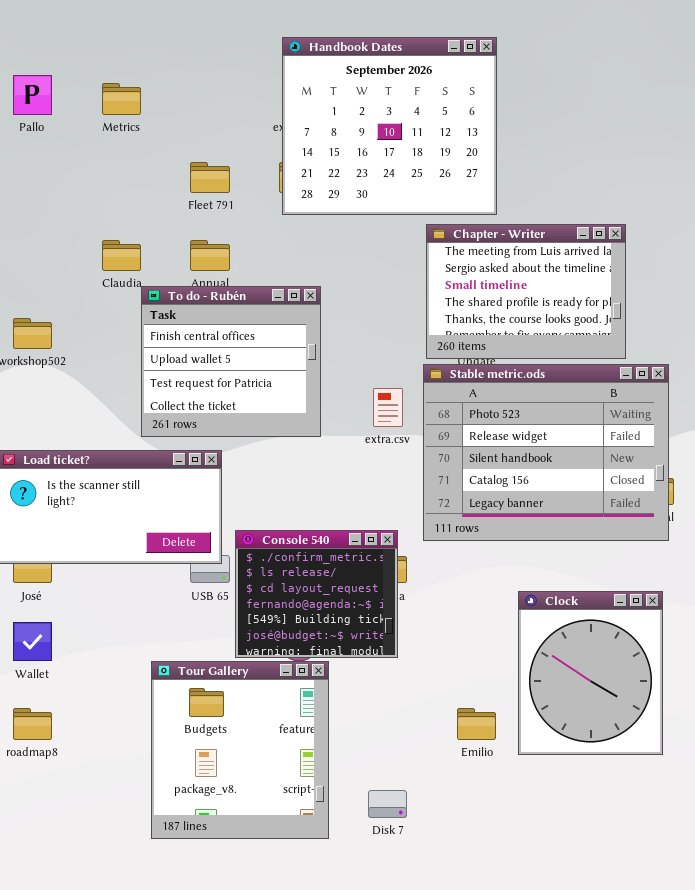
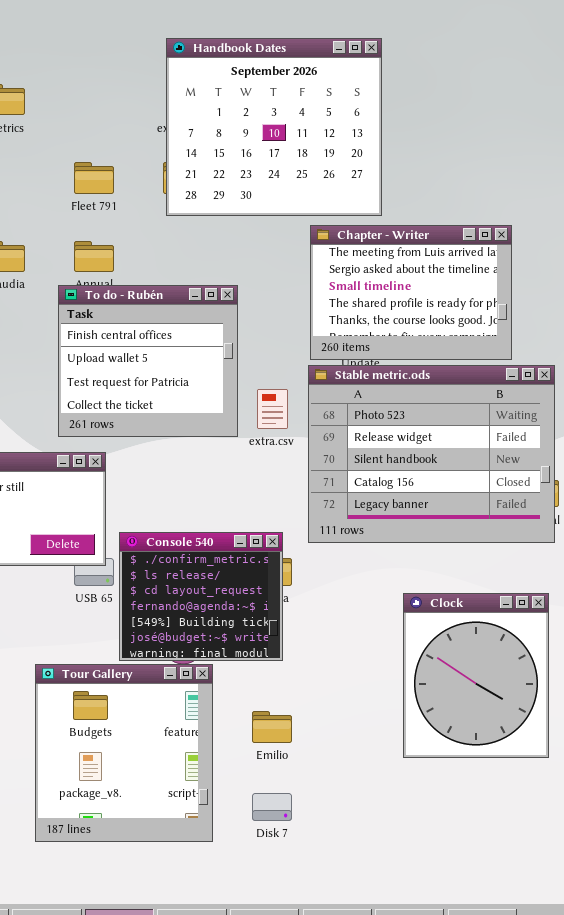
To do - Rubén: [141,286,321,437] -> [58,285,238,437], moved
Emilio: [457,708,496,740] -> [252,711,292,743], moved

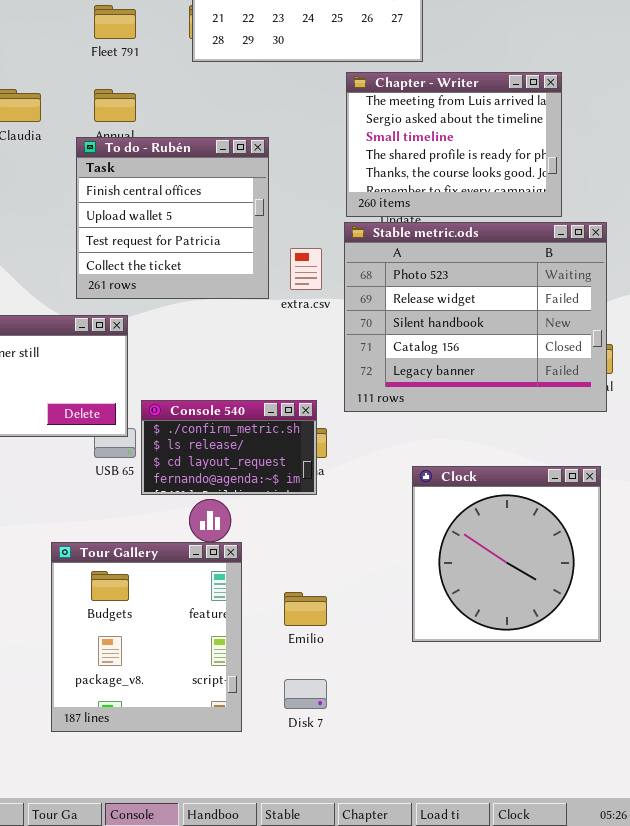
Console 540: [119,532,283,661] -> [141,400,317,495], resized
Clock: [403,593,549,758] -> [412,466,601,642], resized

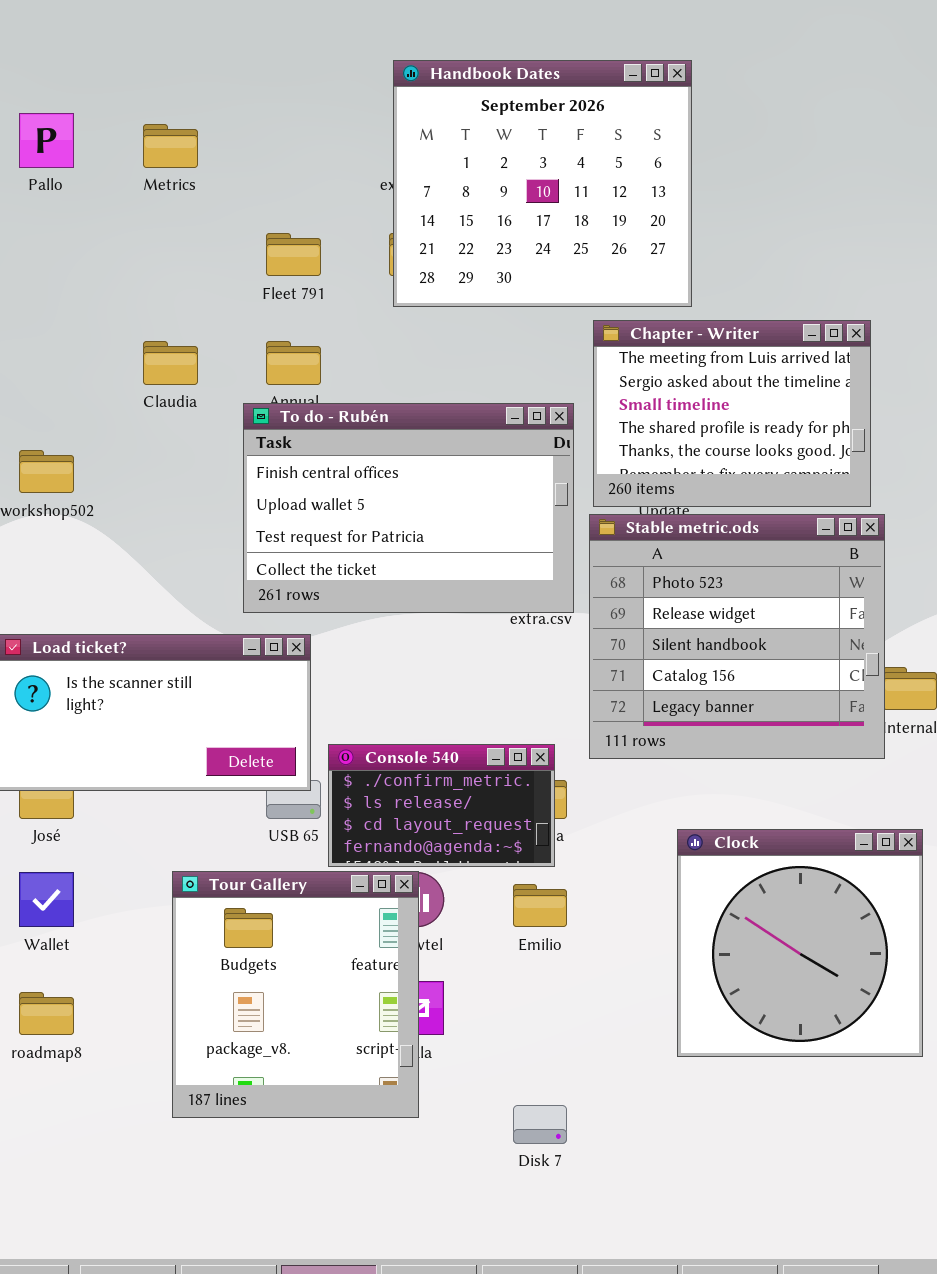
To do - Rubén: [76,137,269,299] -> [243,403,574,613], resized
Stable metric.ods: [344,222,607,412] -> [589,514,885,759], resized
Tour Gallery: [51,542,242,732] -> [172,871,419,1118], moved
Emilio: [284,592,327,626] -> [513,884,567,927], moved

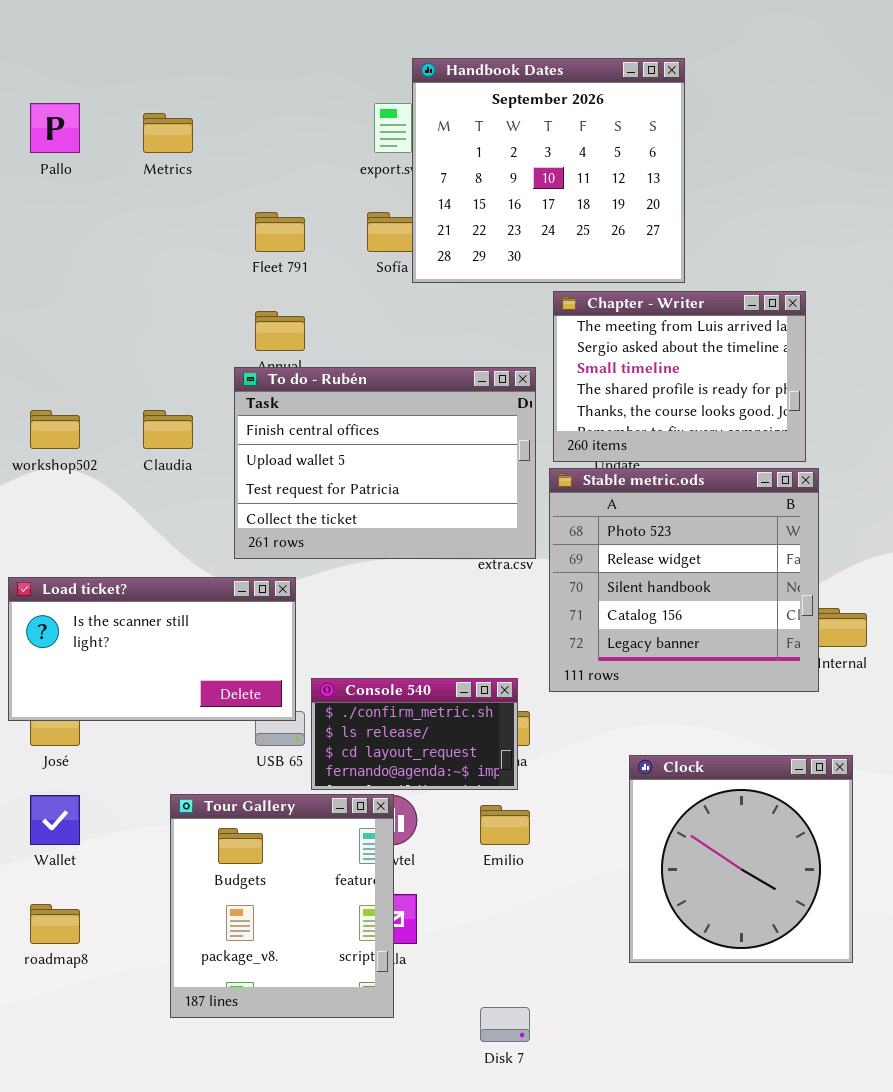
Handbook Dates: [393,60,692,307] -> [412,58,685,283], moved
Claudia: [143,341,198,385] -> [143,410,193,449], moved

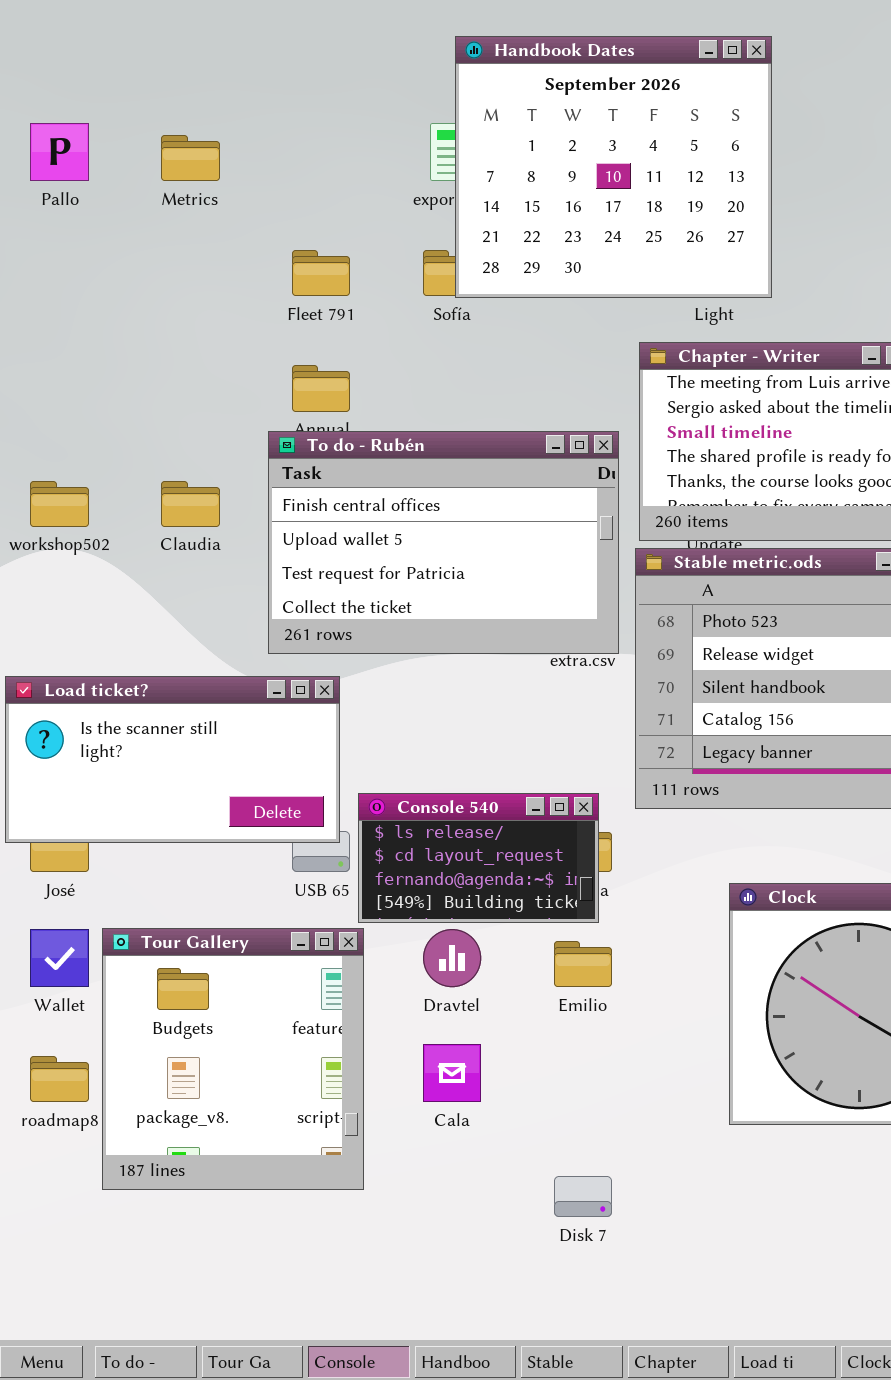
Handbook Dates: [412,58,685,283] -> [455,36,772,298], moved
Console 540: [311,678,518,790] -> [358,793,599,923], scrolled down 1 row
Tour Gallery: [170,794,394,1018] -> [102,928,364,1190], moved

